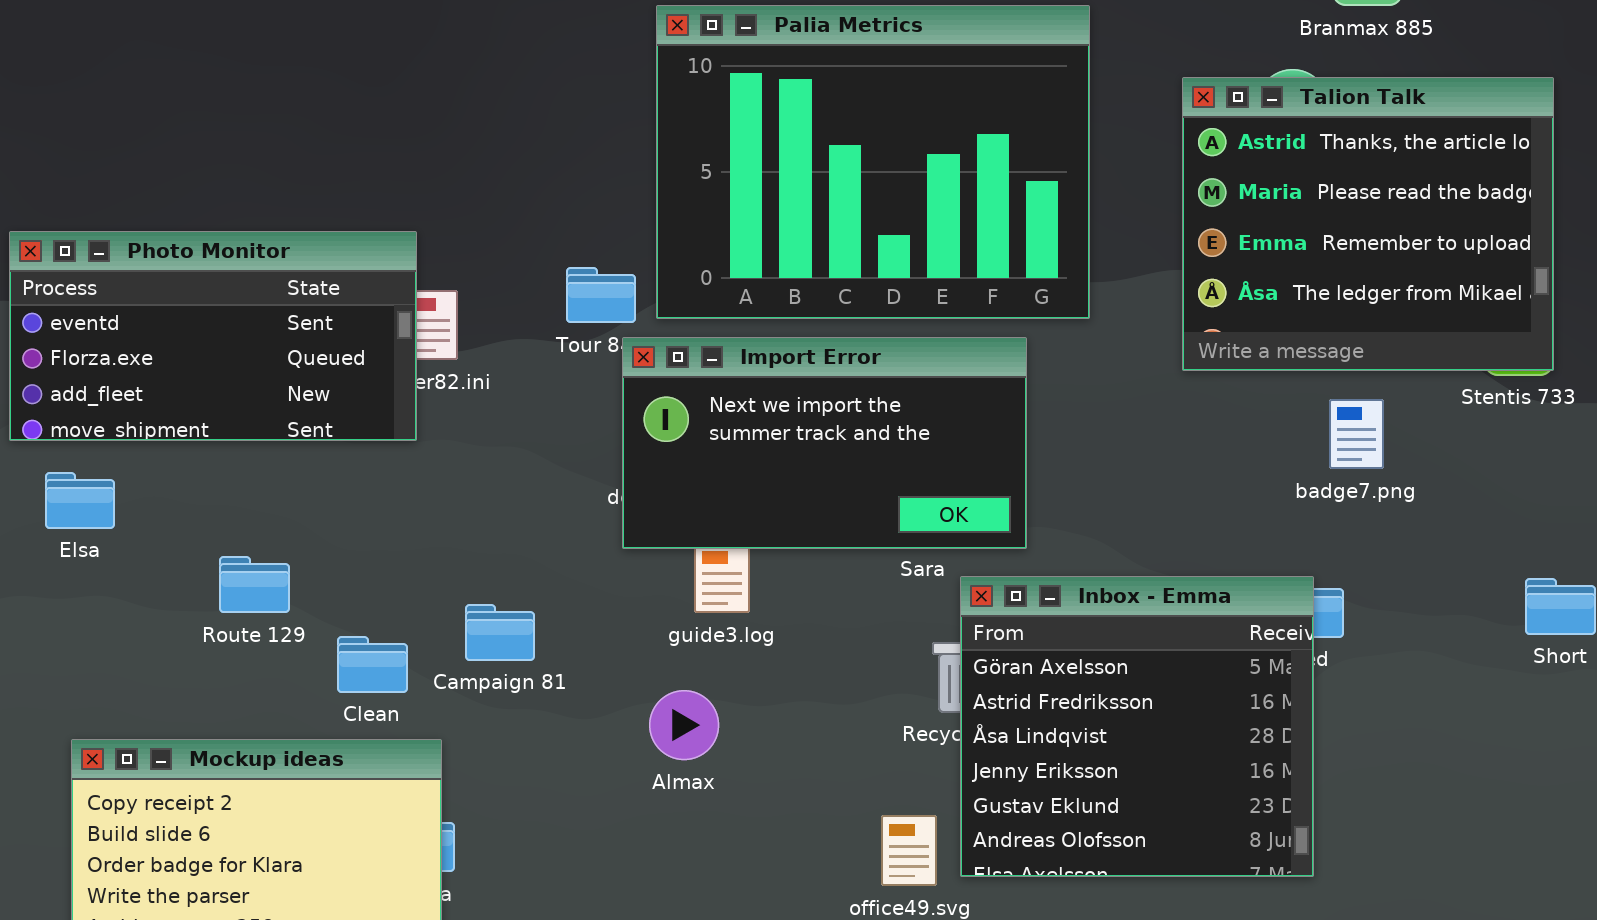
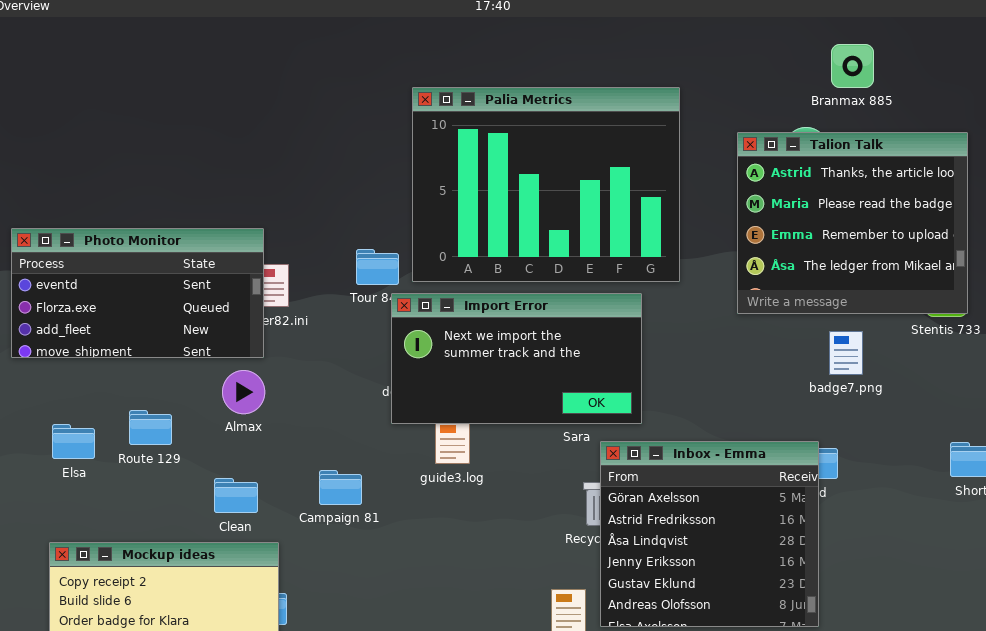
Elsa: [45,472,115,529] -> [52,424,95,459], moved
Route 129: [219,556,290,613] -> [129,410,172,445], moved
Campaign 81: [465,604,535,661] -> [319,470,362,505], moved
Almax: [649,690,719,760] -> [222,370,265,414], moved

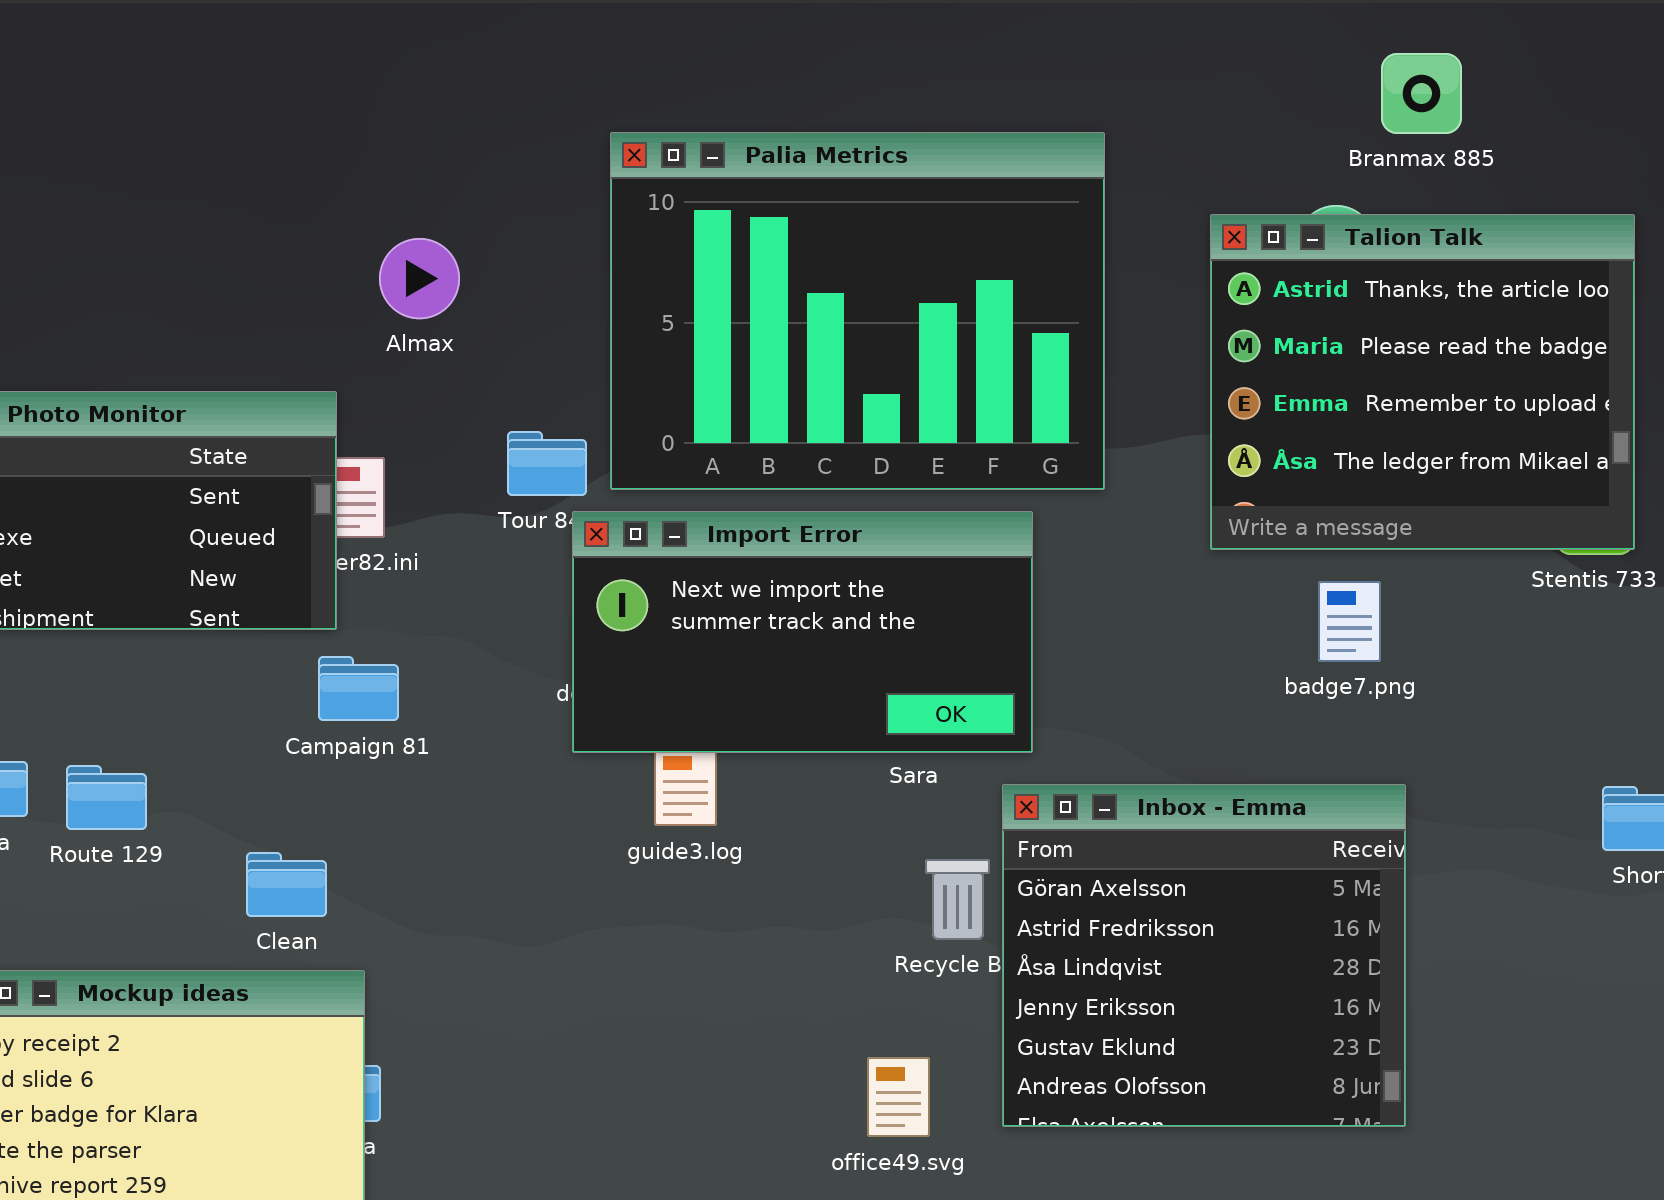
badge7.png: [829,331,863,375] -> [1318,581,1381,662], moved
Almax: [222,370,265,414] -> [379,238,460,319], moved
Route 129: [129,410,172,445] -> [66,765,147,830], moved
Inbox - Emma: [600,441,819,627] -> [1002,784,1406,1127], moved
Campaign 81: [319,470,362,505] -> [318,656,399,721], moved

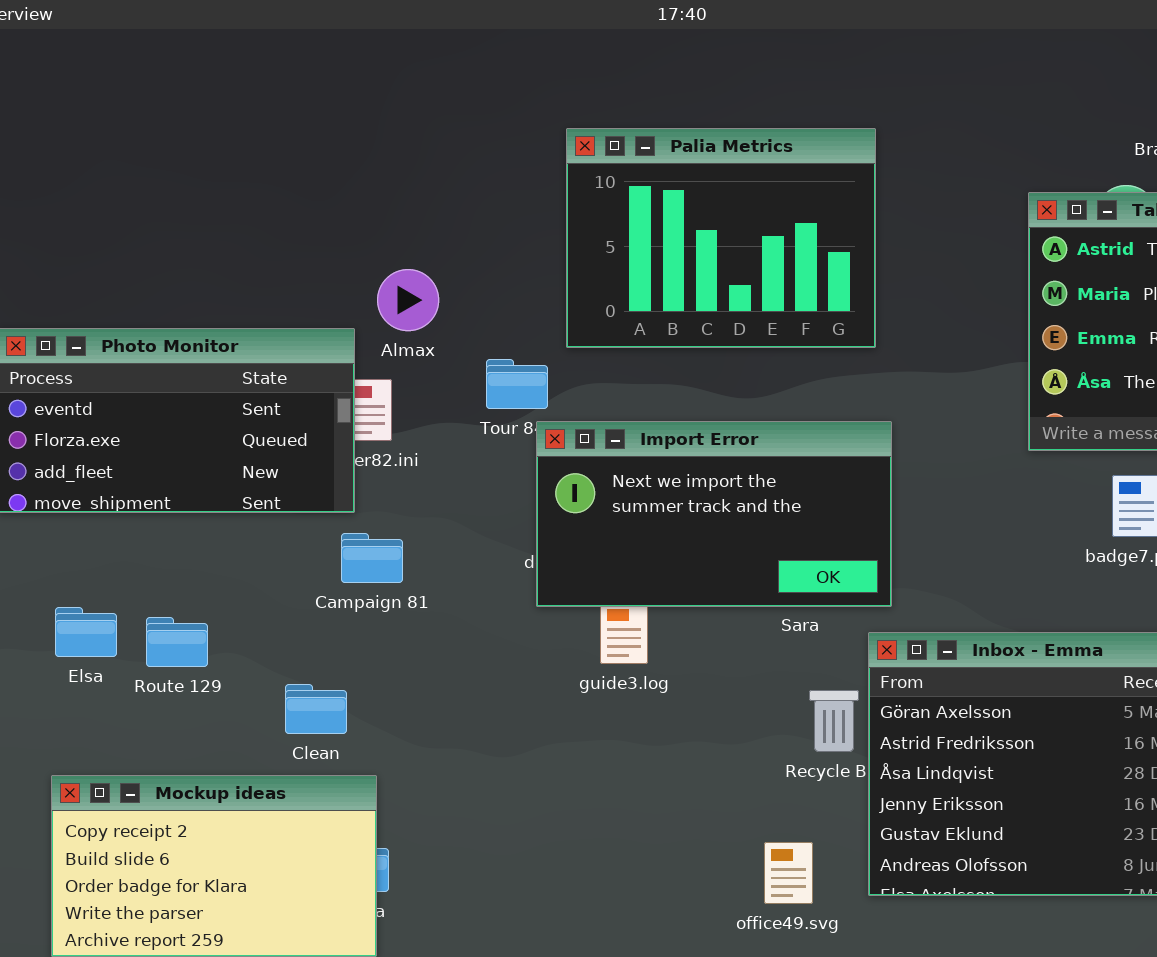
Palia Metrics: [610,132,1105,490] -> [566,128,876,348], resized
Almax: [379,238,460,319] -> [377,269,439,331], moved

